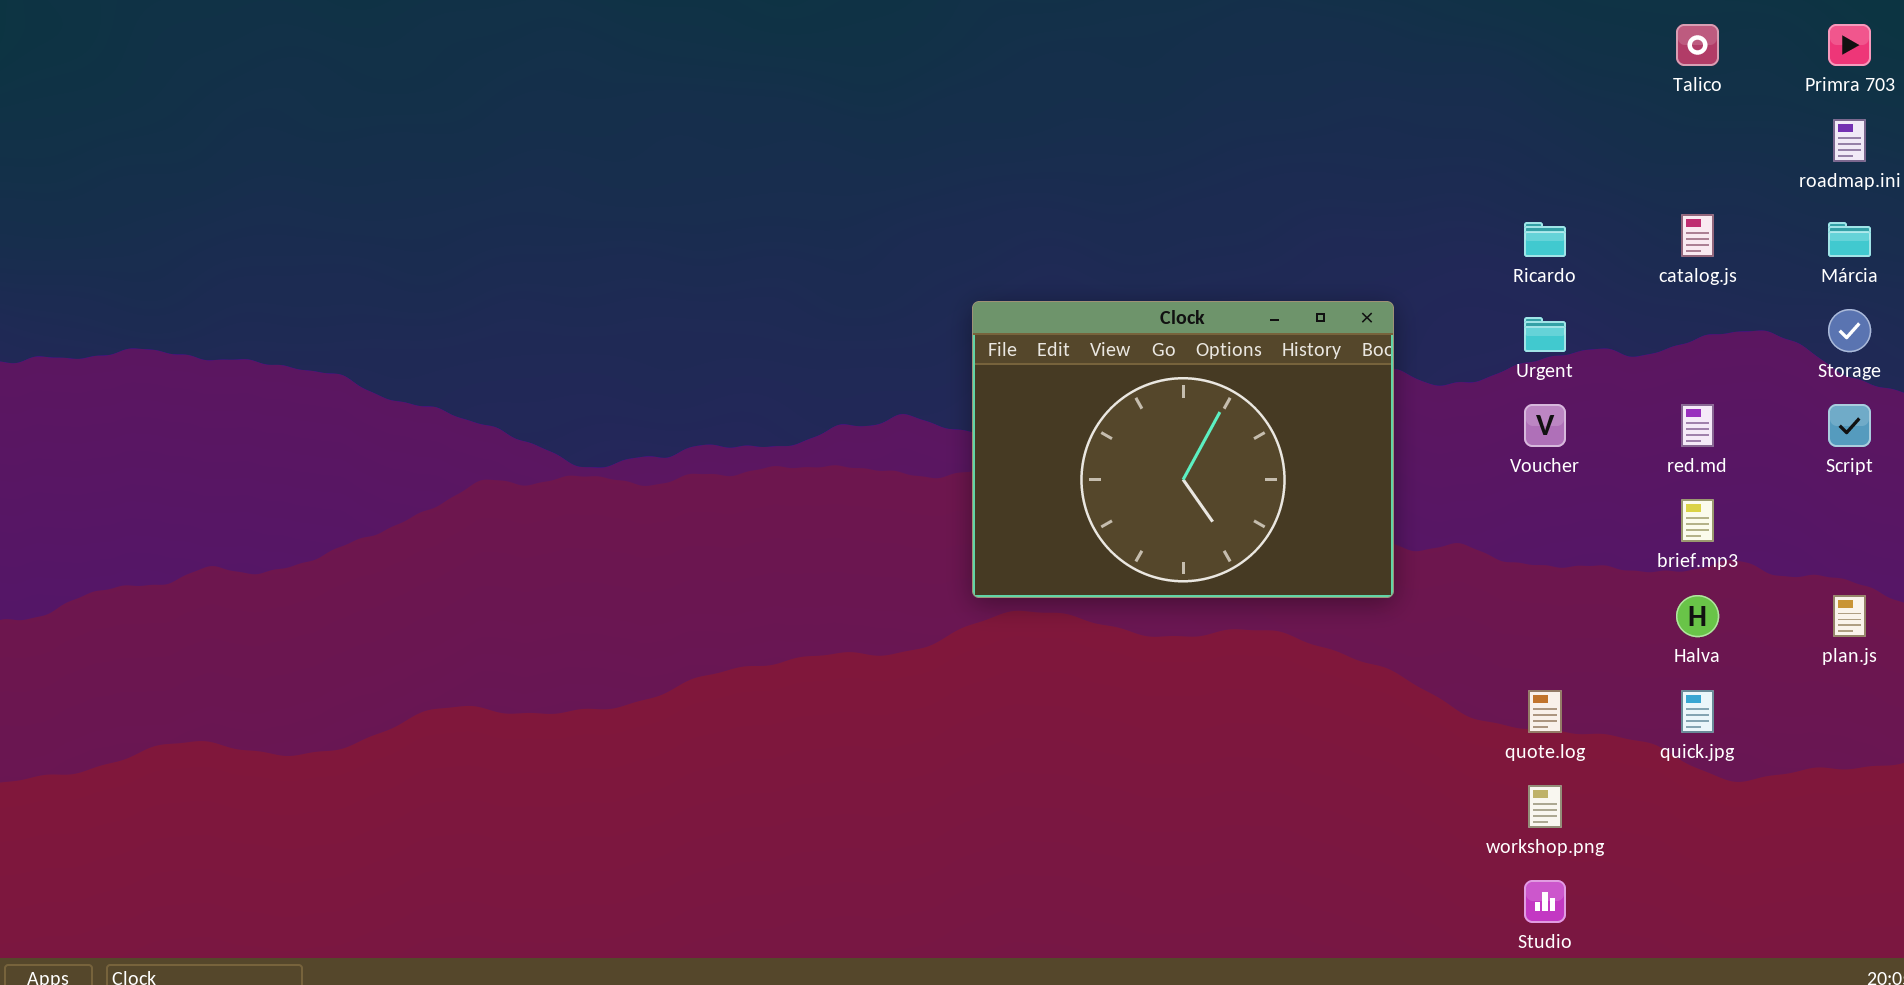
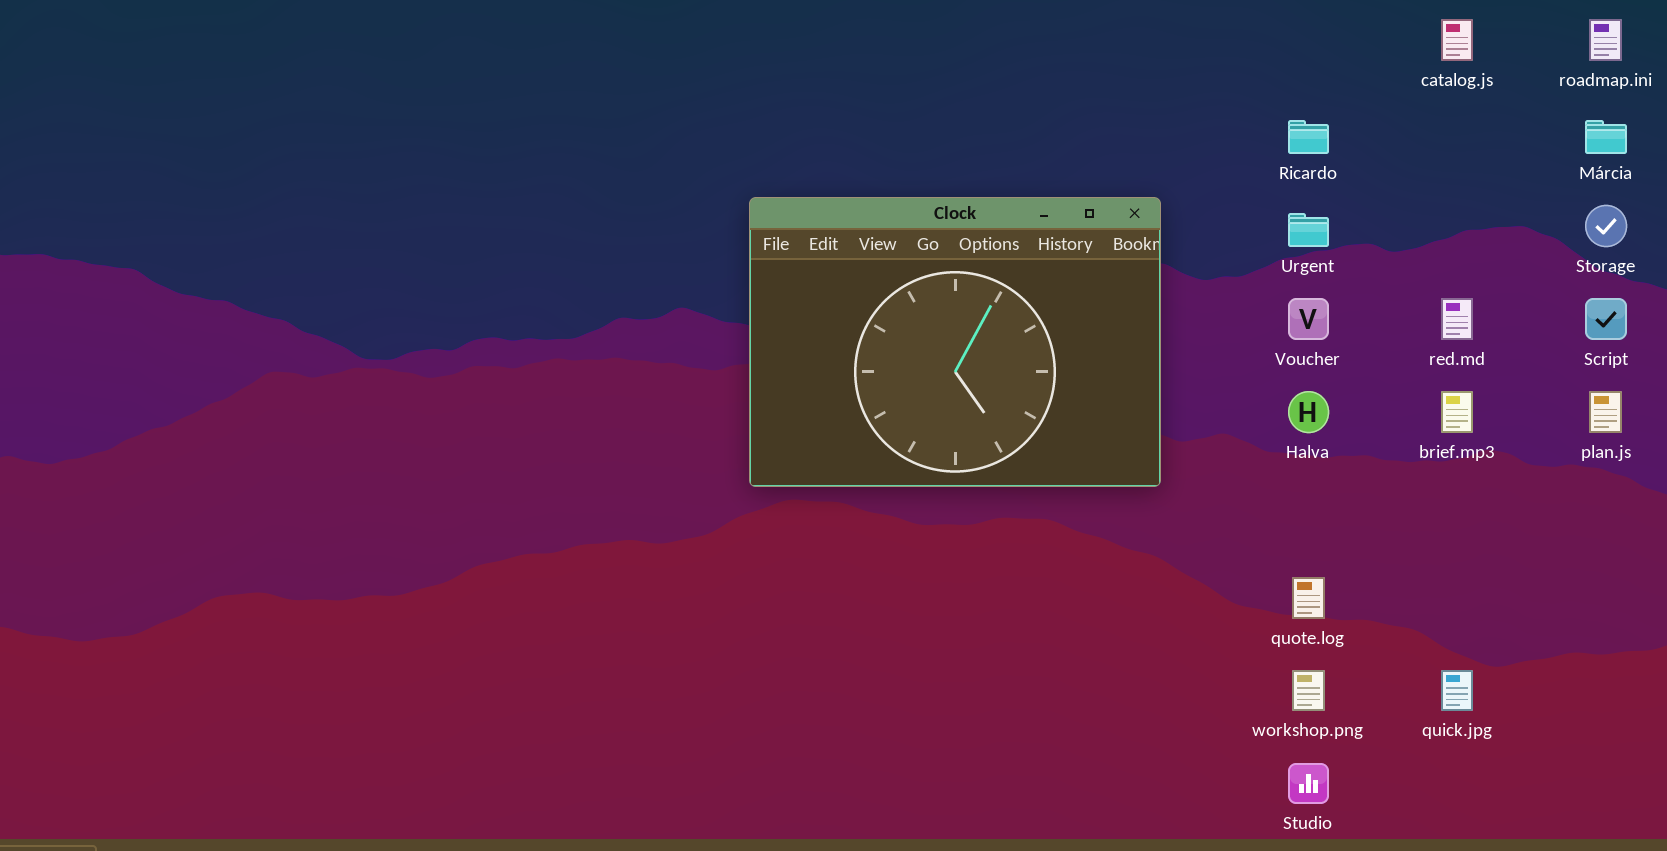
catalog.js: [1681,214,1714,257] -> [1441,19,1473,61], moved
Halva: [1676,595,1719,637] -> [1288,391,1329,433], moved
plan.js: [1833,595,1866,637] -> [1589,391,1622,433], moved
quick.jpg: [1681,690,1714,733] -> [1441,670,1473,711], moved

